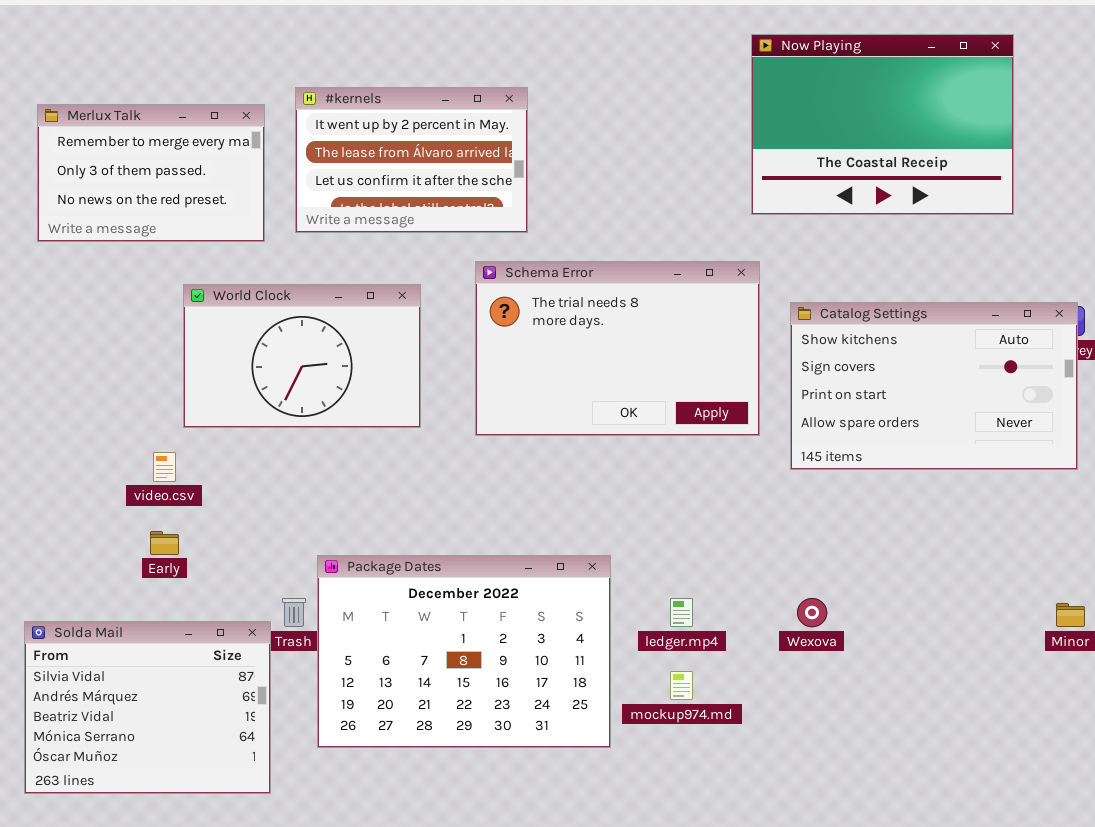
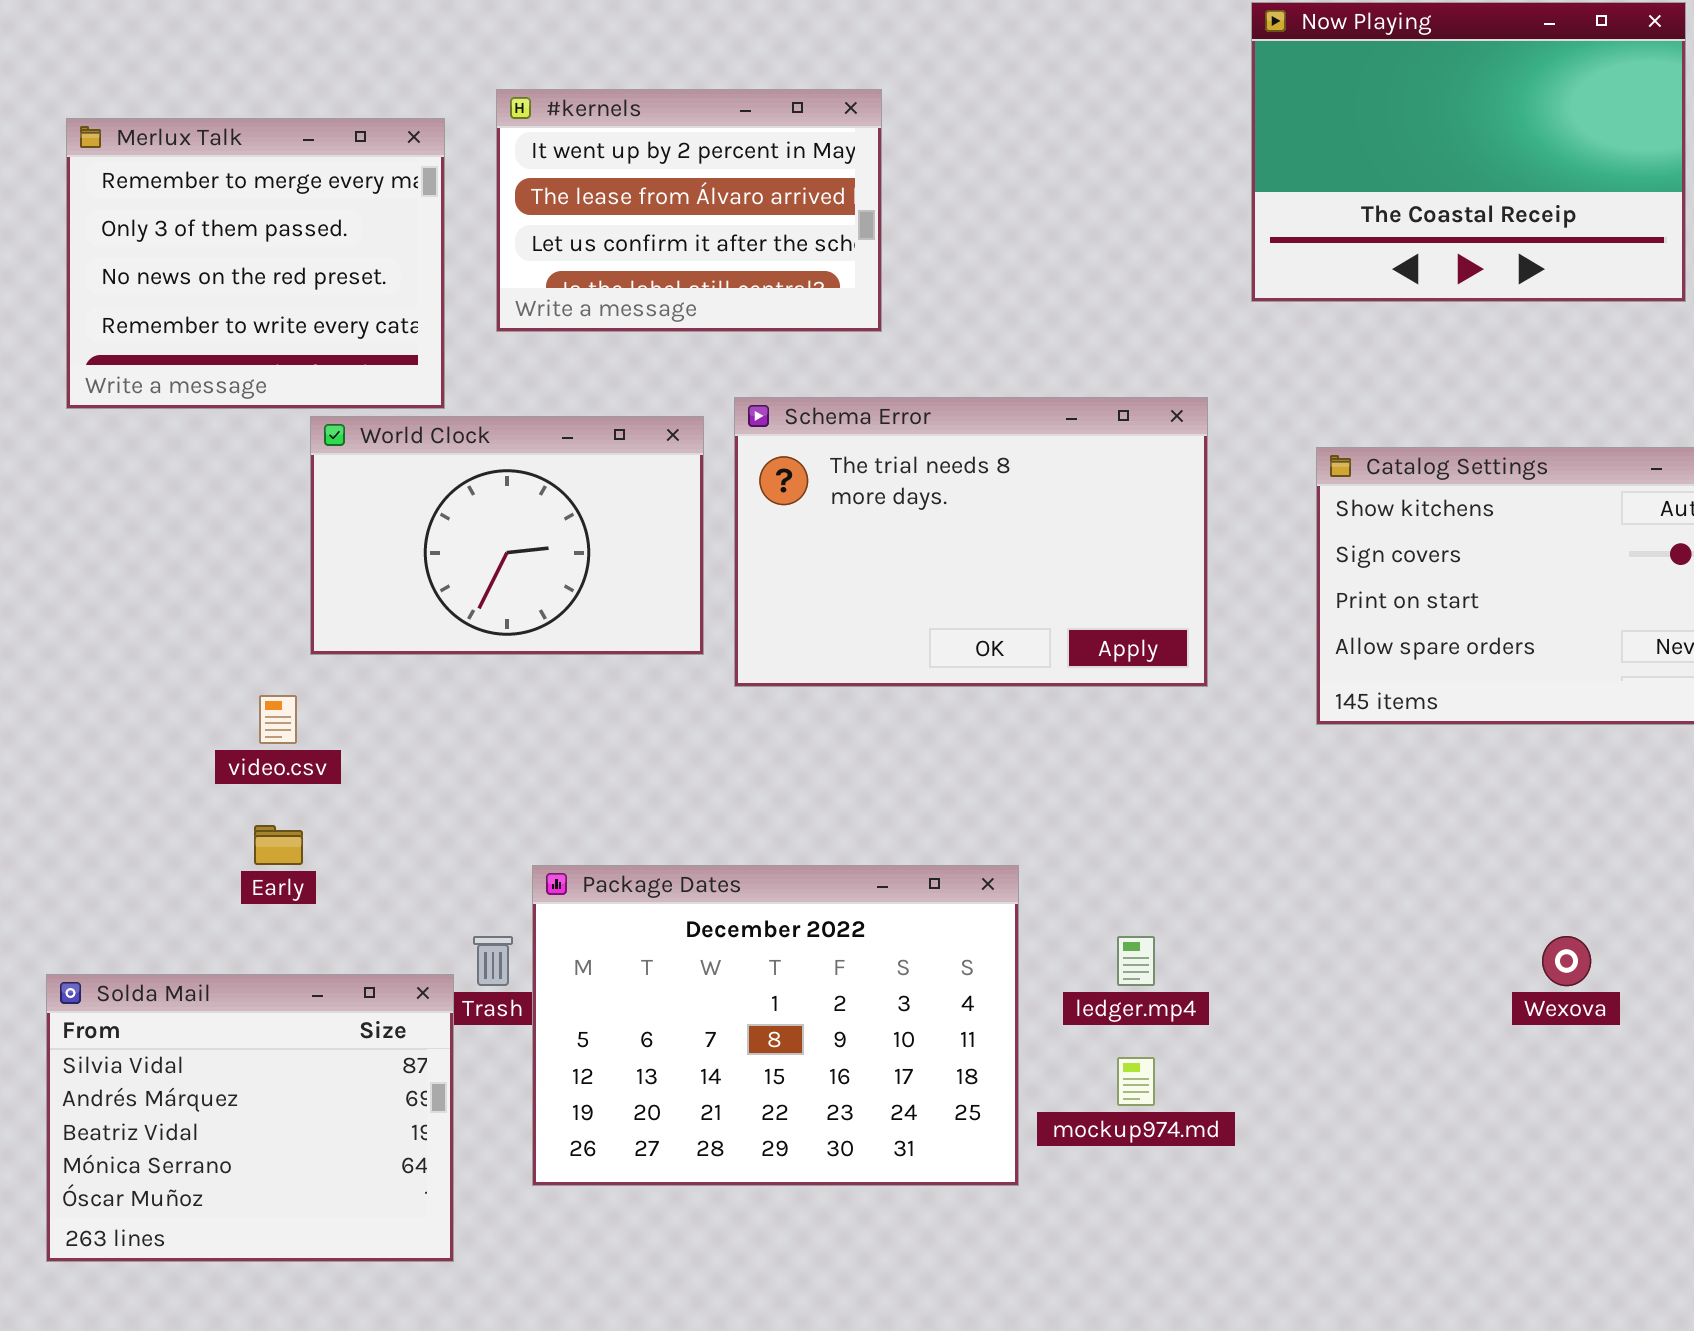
Merlux Talk: [37,104,265,242] -> [66,118,445,409], resized
Schema Error: [475,261,760,436] -> [734,397,1208,687], moved
Wexova: [797,598,827,627] -> [1542,936,1591,986], moved

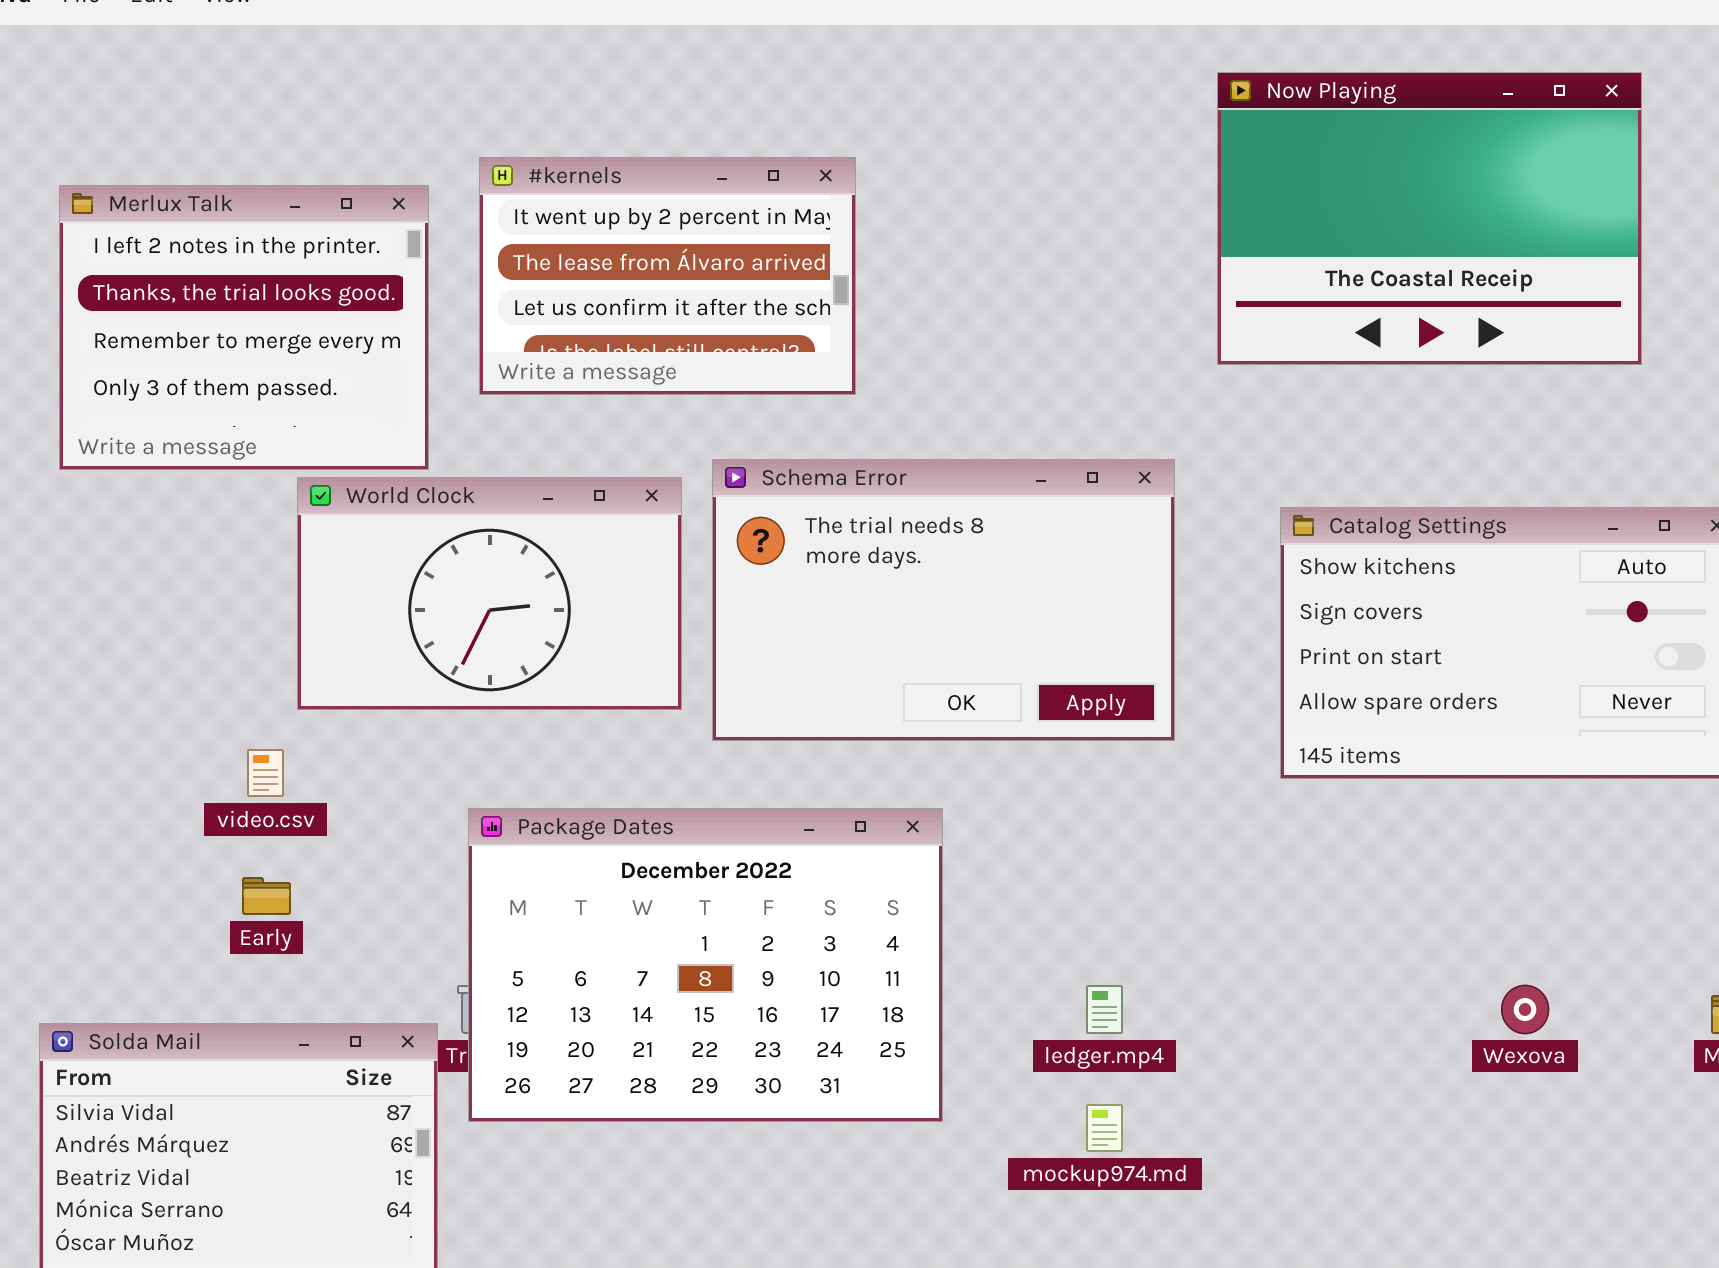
Merlux Talk: [66,118,445,409] -> [59,185,429,470], scrolled up 2 rows
Package Dates: [532,865,1019,1186] -> [468,808,943,1122], moved

